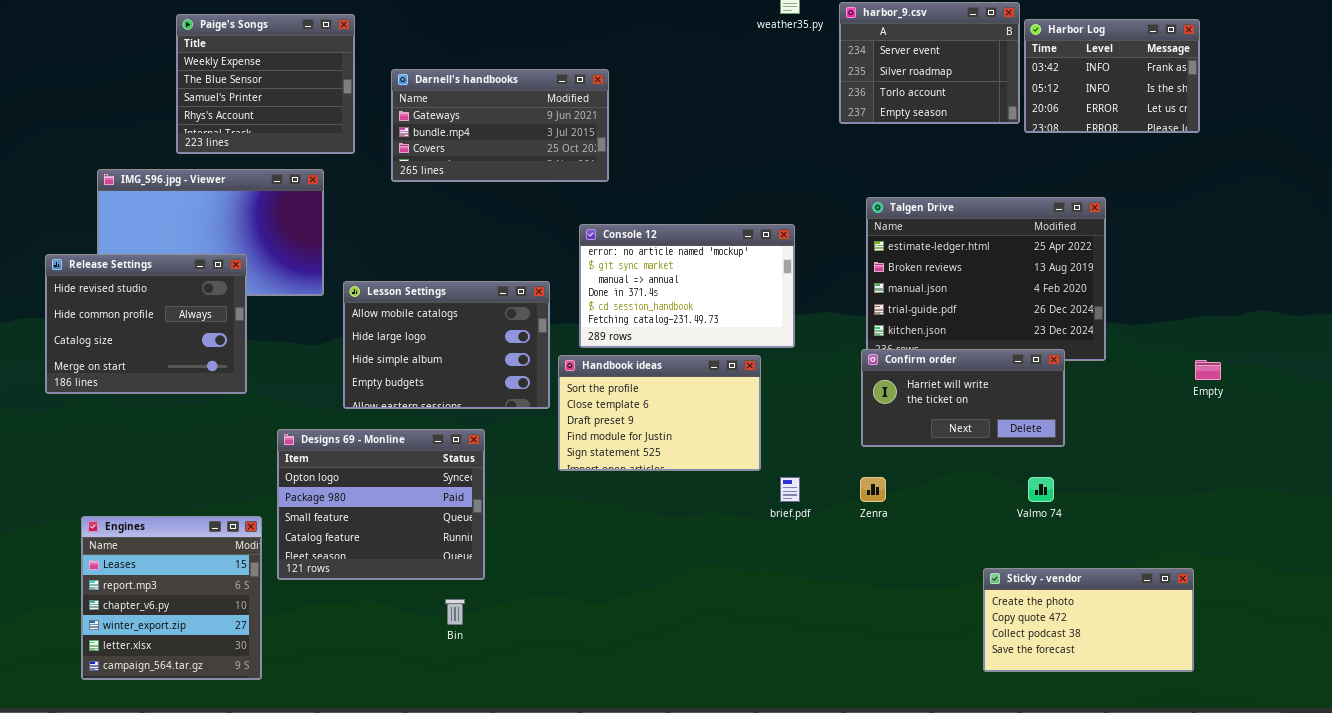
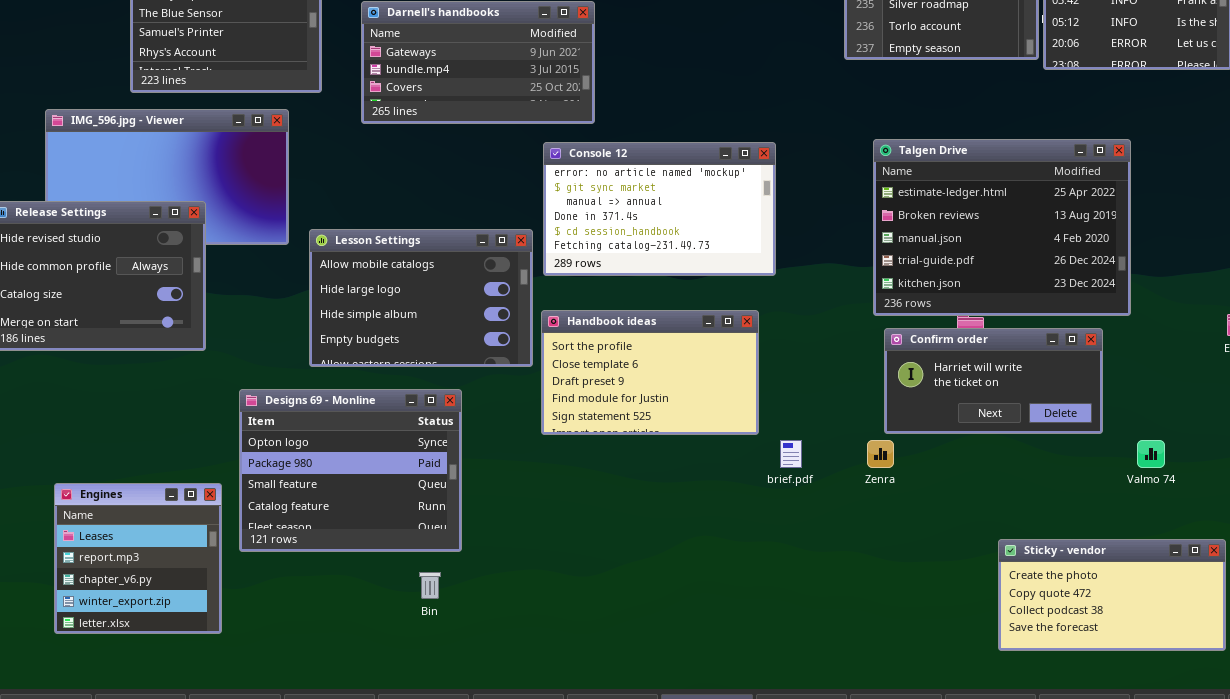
Console 12: [579,224,795,348] -> [543,142,776,276], moved
Confirm order: [861,349,1065,447] -> [884,328,1103,434], moved
Valmo 74: [1028,477,1054,502] -> [1137,440,1165,468], moved
Engines: [81,516,262,680] -> [54,483,222,634], resized

